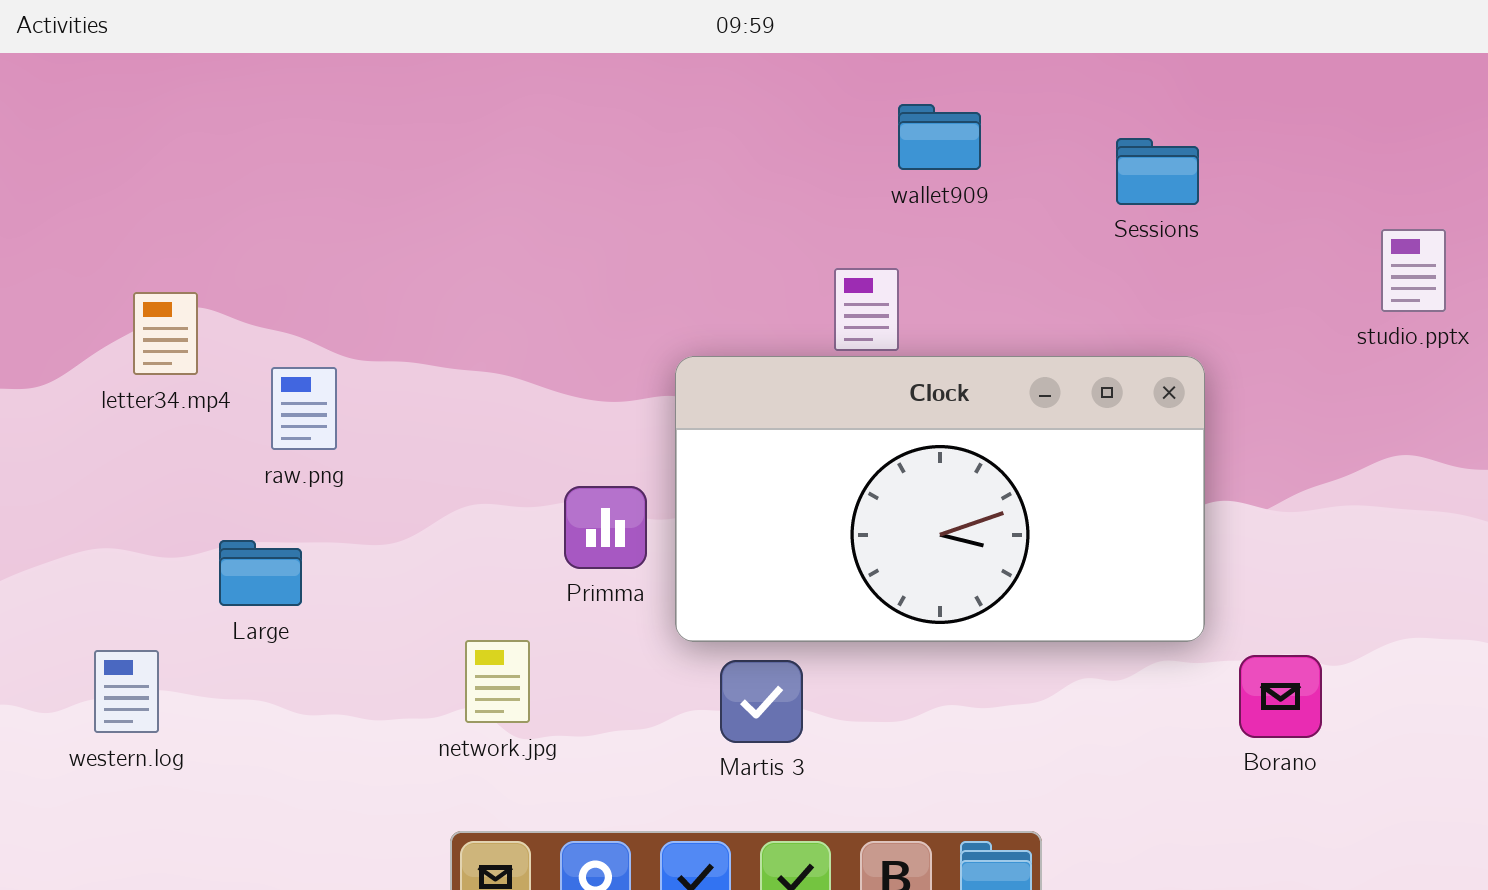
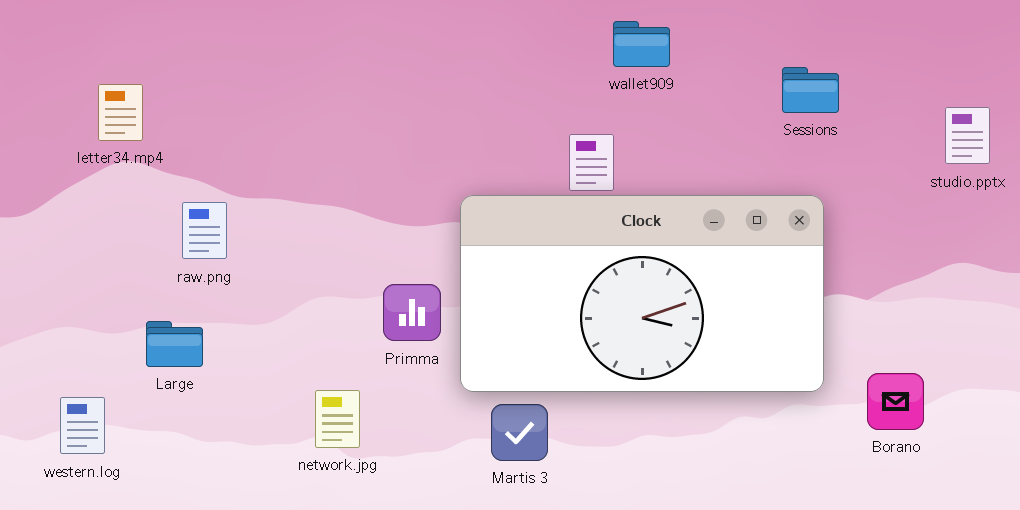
Sessions: [1116,138,1199,205] -> [782,67,839,113], moved
letter34.mp4: [133,292,198,375] -> [98,84,143,141], moved
Borano: [1239,655,1322,738] -> [867,373,924,430], moved

